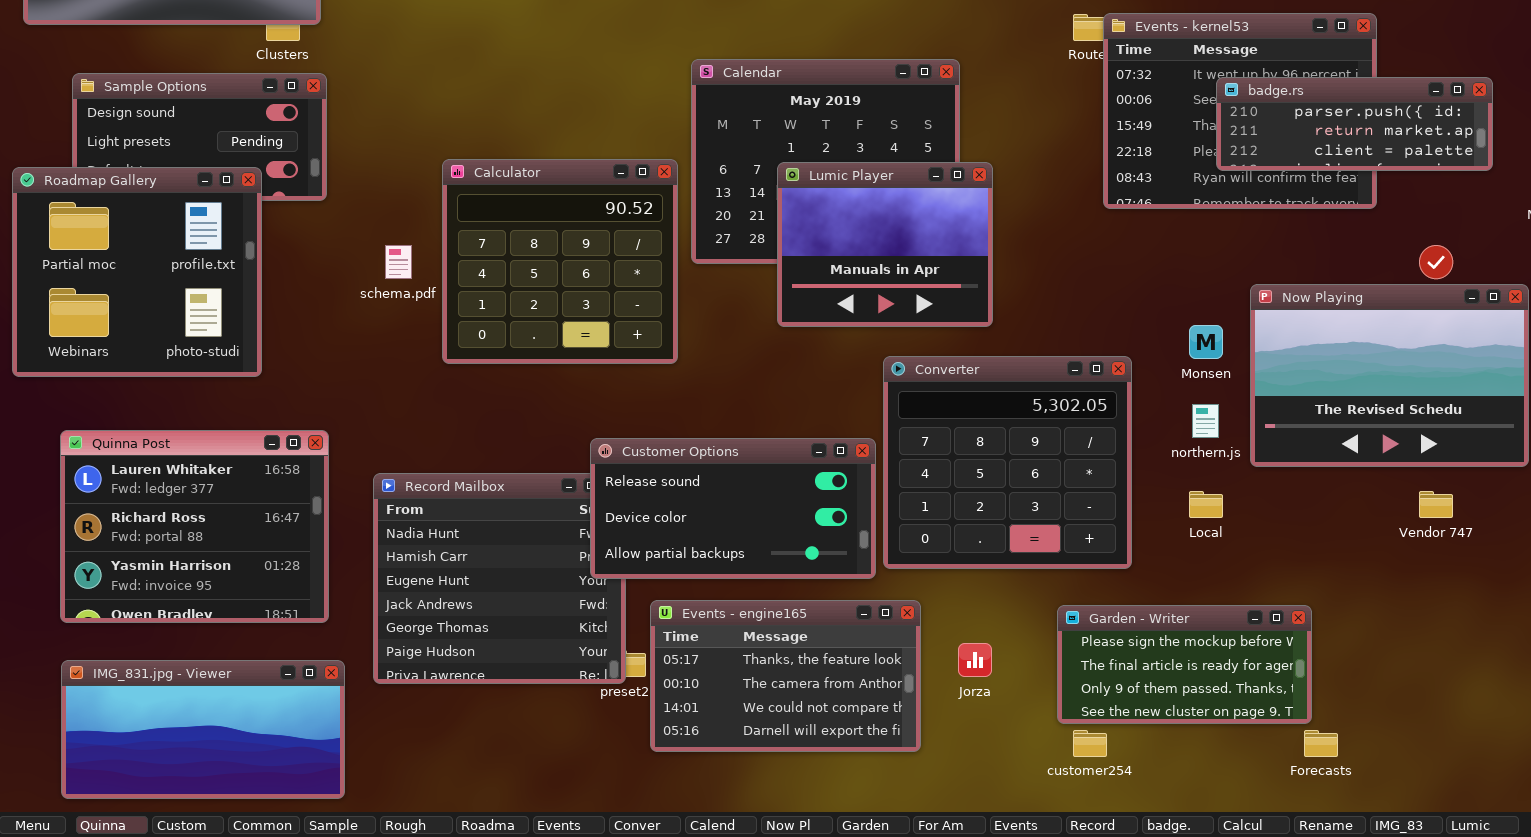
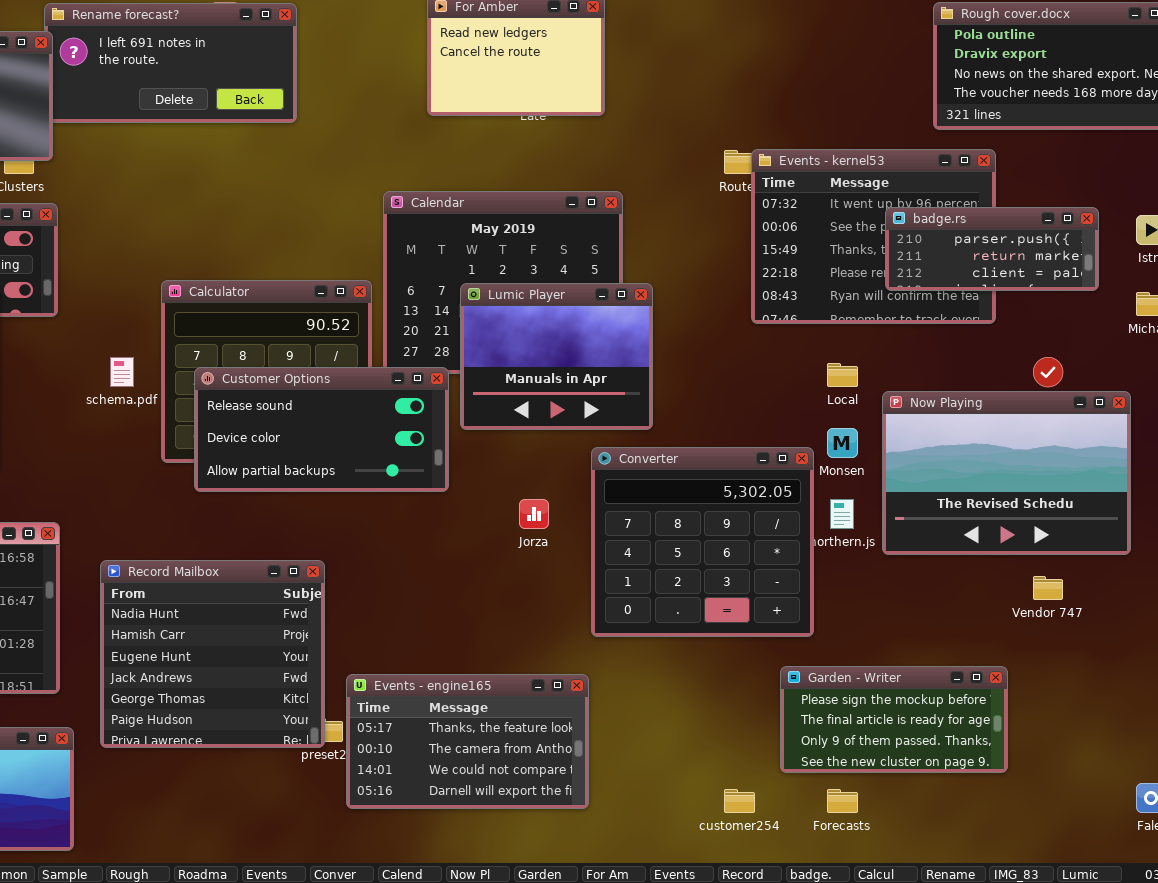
badge.rs: [1216,77,1493,171] -> [885,207,1099,291], resized
Converter: [883,356,1132,569] -> [591,447,814,637], moved
Customer Options: [590,438,876,579] -> [194,367,449,492], moved
Local: [1189,491,1223,518] -> [827,363,858,387], moved
Garden - Writer: [1057,605,1312,724] -> [780,666,1008,773], moved
Jorza: [958,643,992,677] -> [519,499,549,529], moved
Forecasts: [1304,730,1338,757] -> [827,789,858,813], moved

